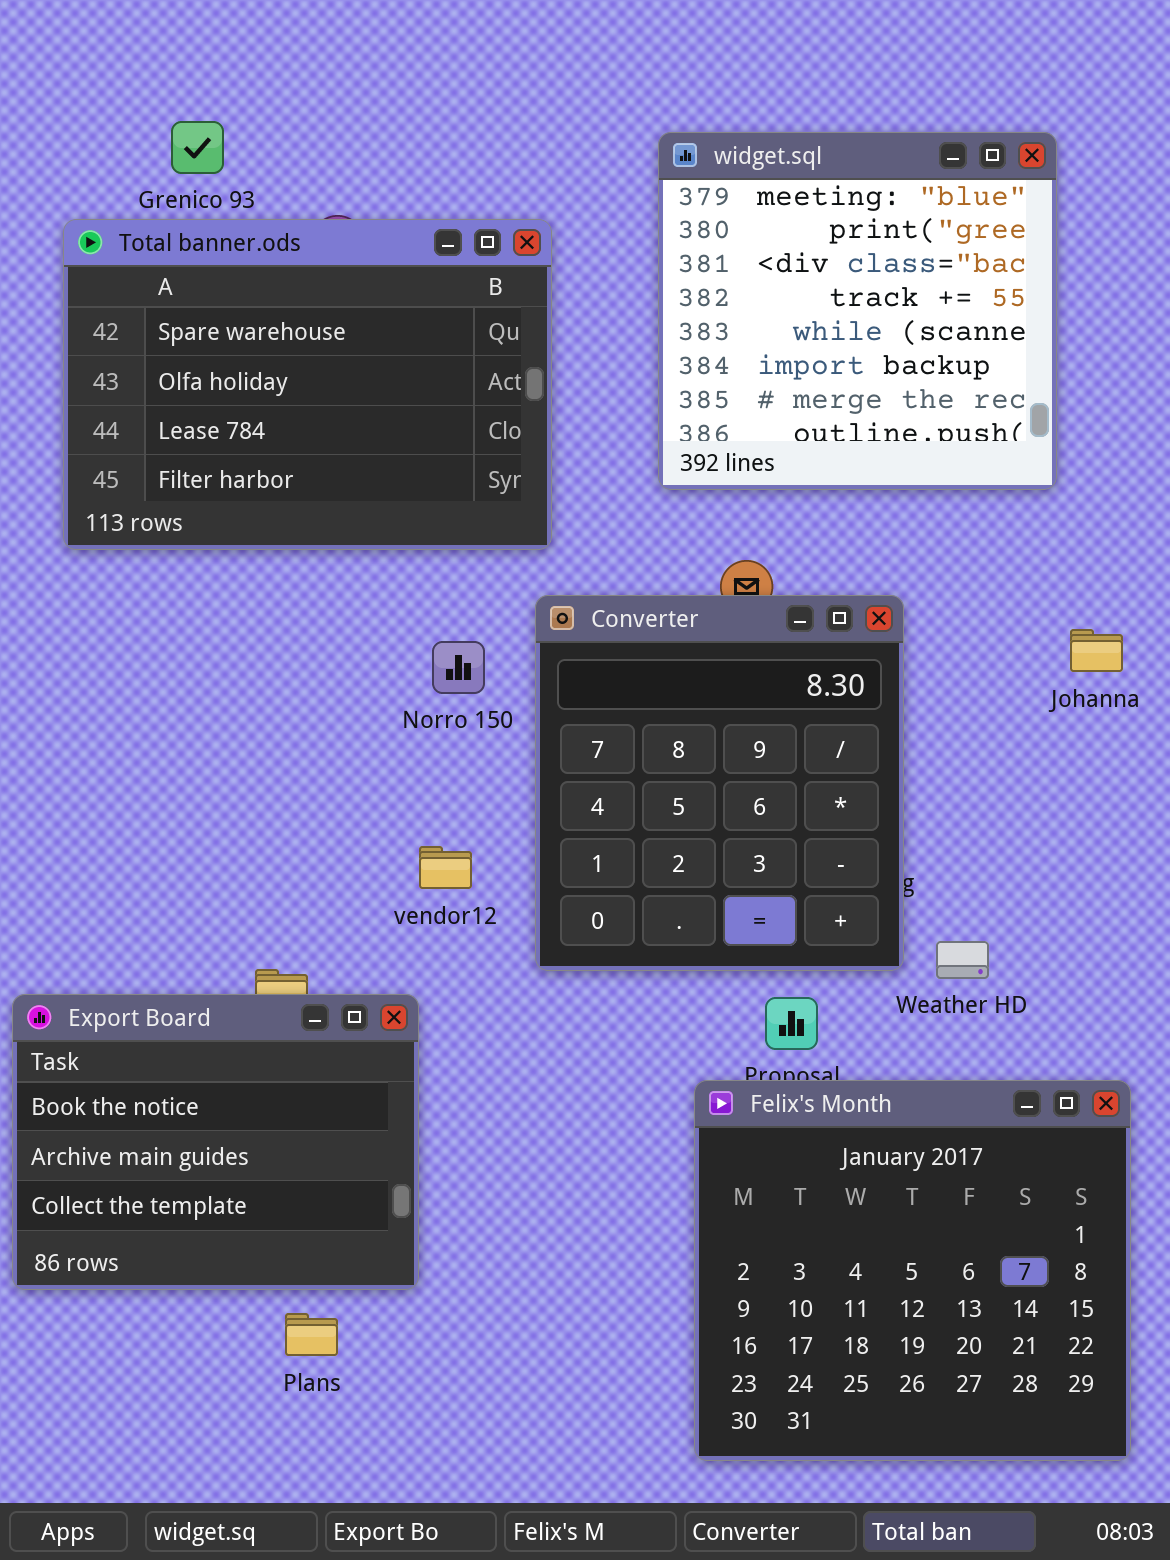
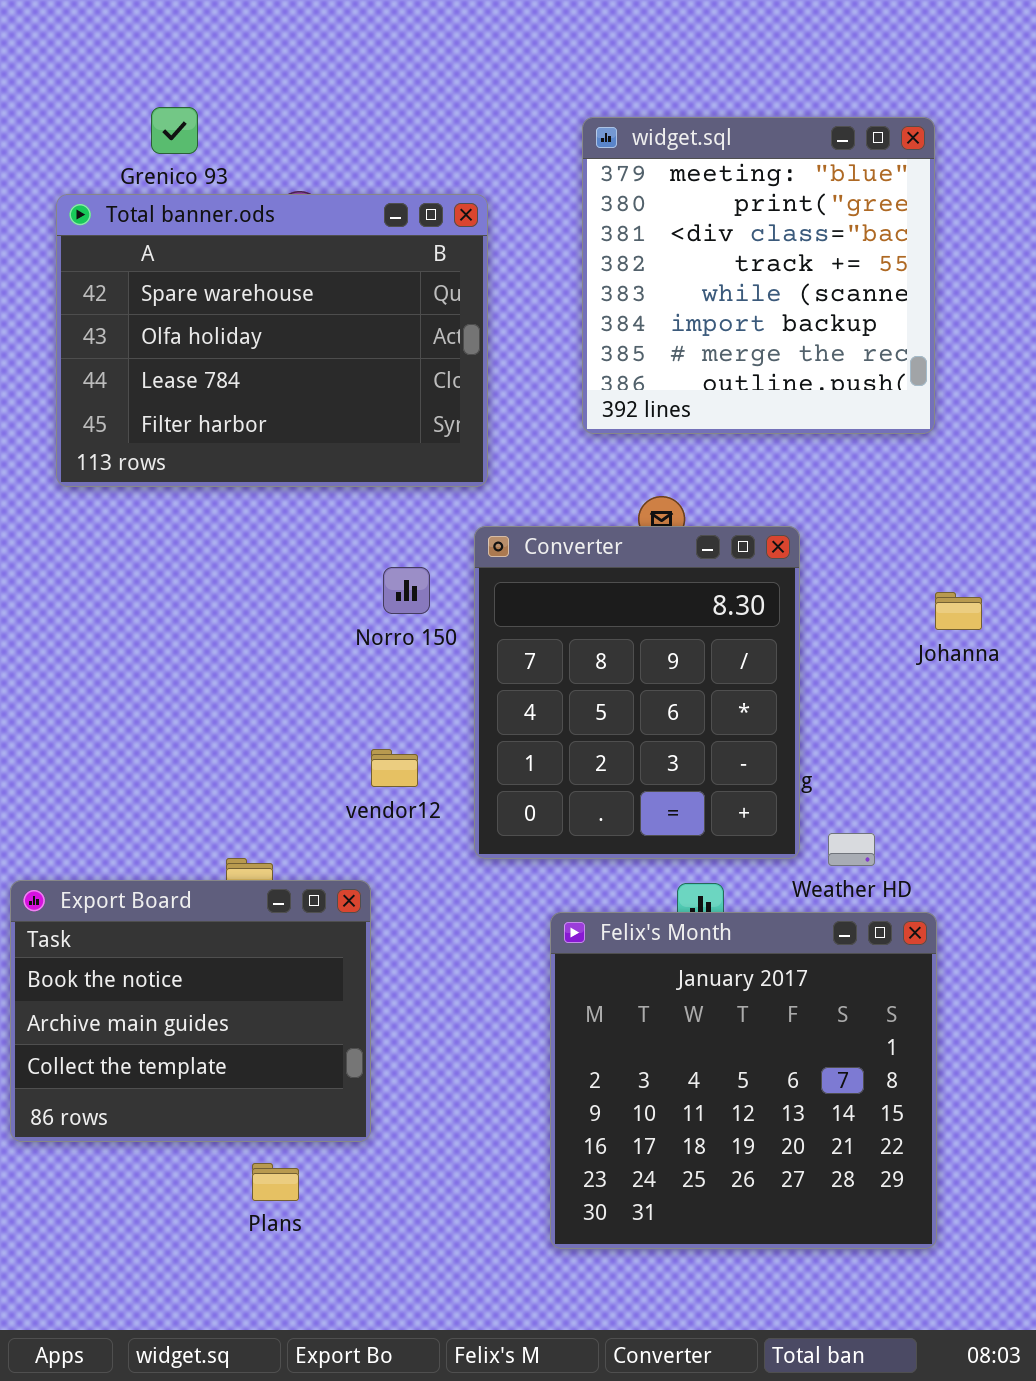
Johanna: [1070,629,1123,672] -> [935,592,982,630], moved
Felix's Month: [694,1080,1131,1461] -> [550,912,937,1249], moved

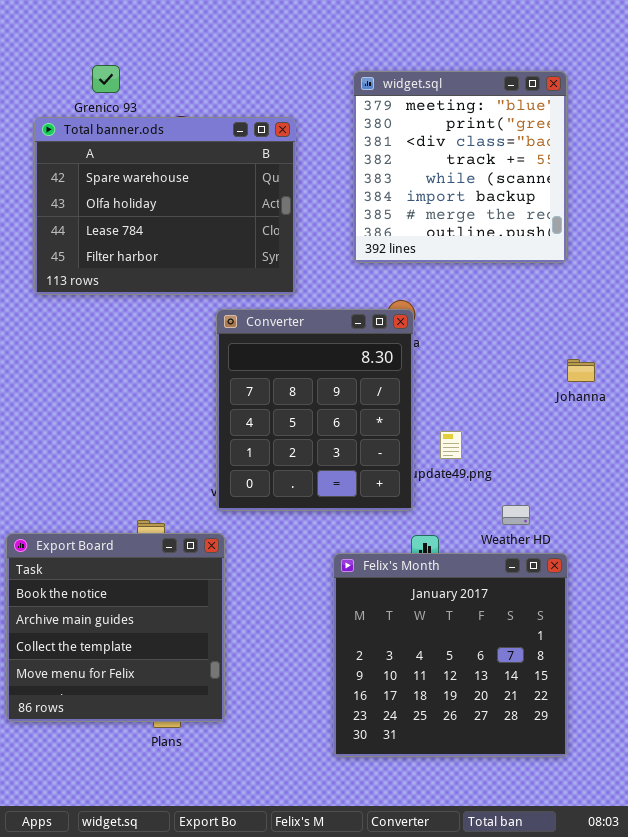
Converter: [474,526,800,859] -> [216,309,414,511], moved
Export Board: [10,880,371,1142] -> [6,533,225,722], resized

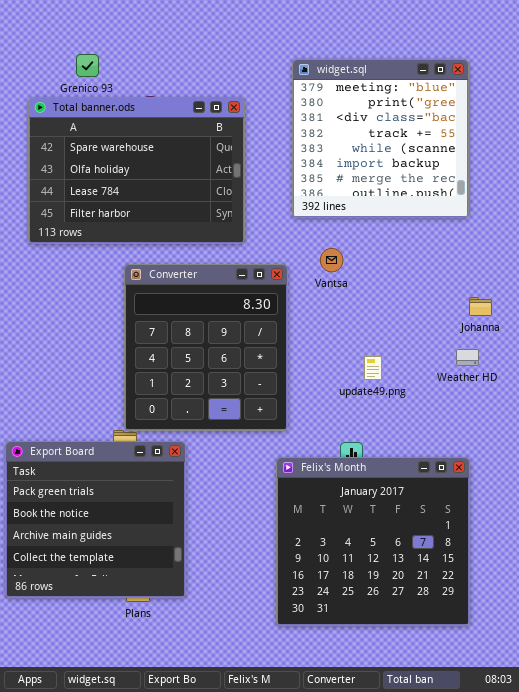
Converter: [216,309,414,511] -> [124,264,288,431], moved
Weather HD: [502,505,530,525] -> [456,349,479,366], moved
Export Board: [6,533,225,722] -> [5,441,186,598], scrolled up 1 row

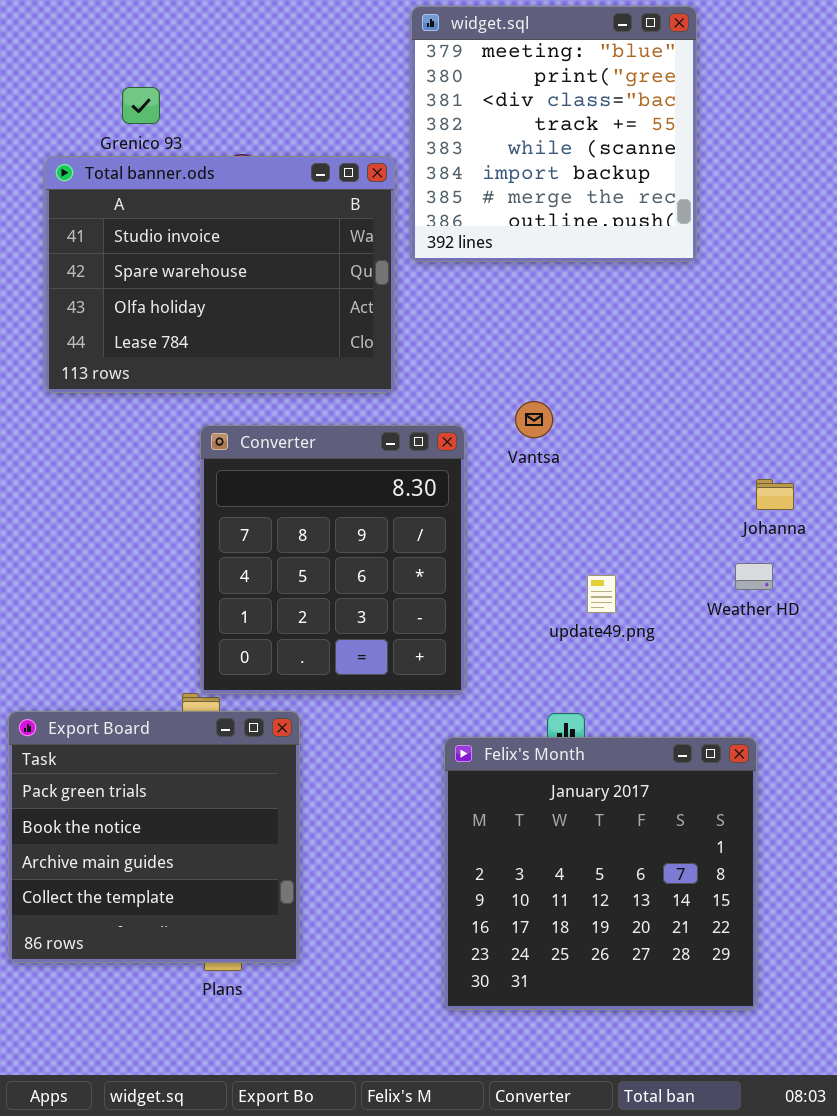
widget.sql: [292,59,469,218] -> [411,6,697,262], moved
Total banner.ods: [28,97,245,244] -> [45,156,395,393], scrolled up 1 row

